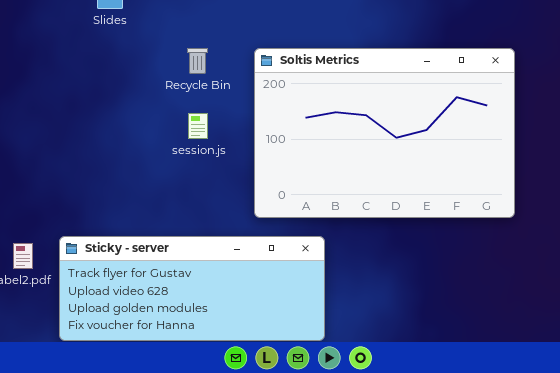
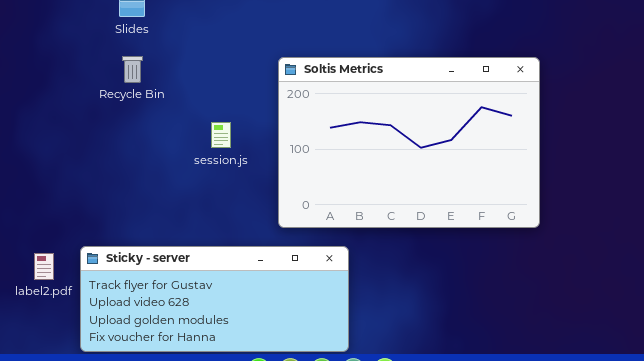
Recycle Bin: [187,48,208,74] -> [122,56,143,83], moved

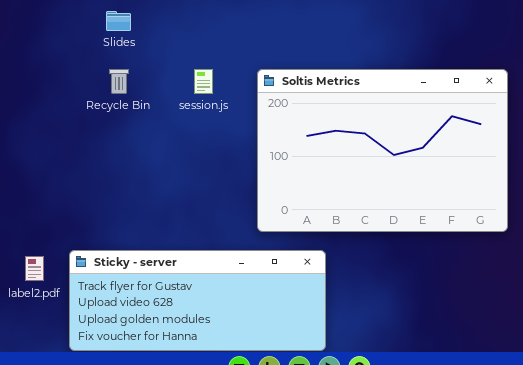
session.js: [211,122,231,148] -> [194,69,213,94], moved

